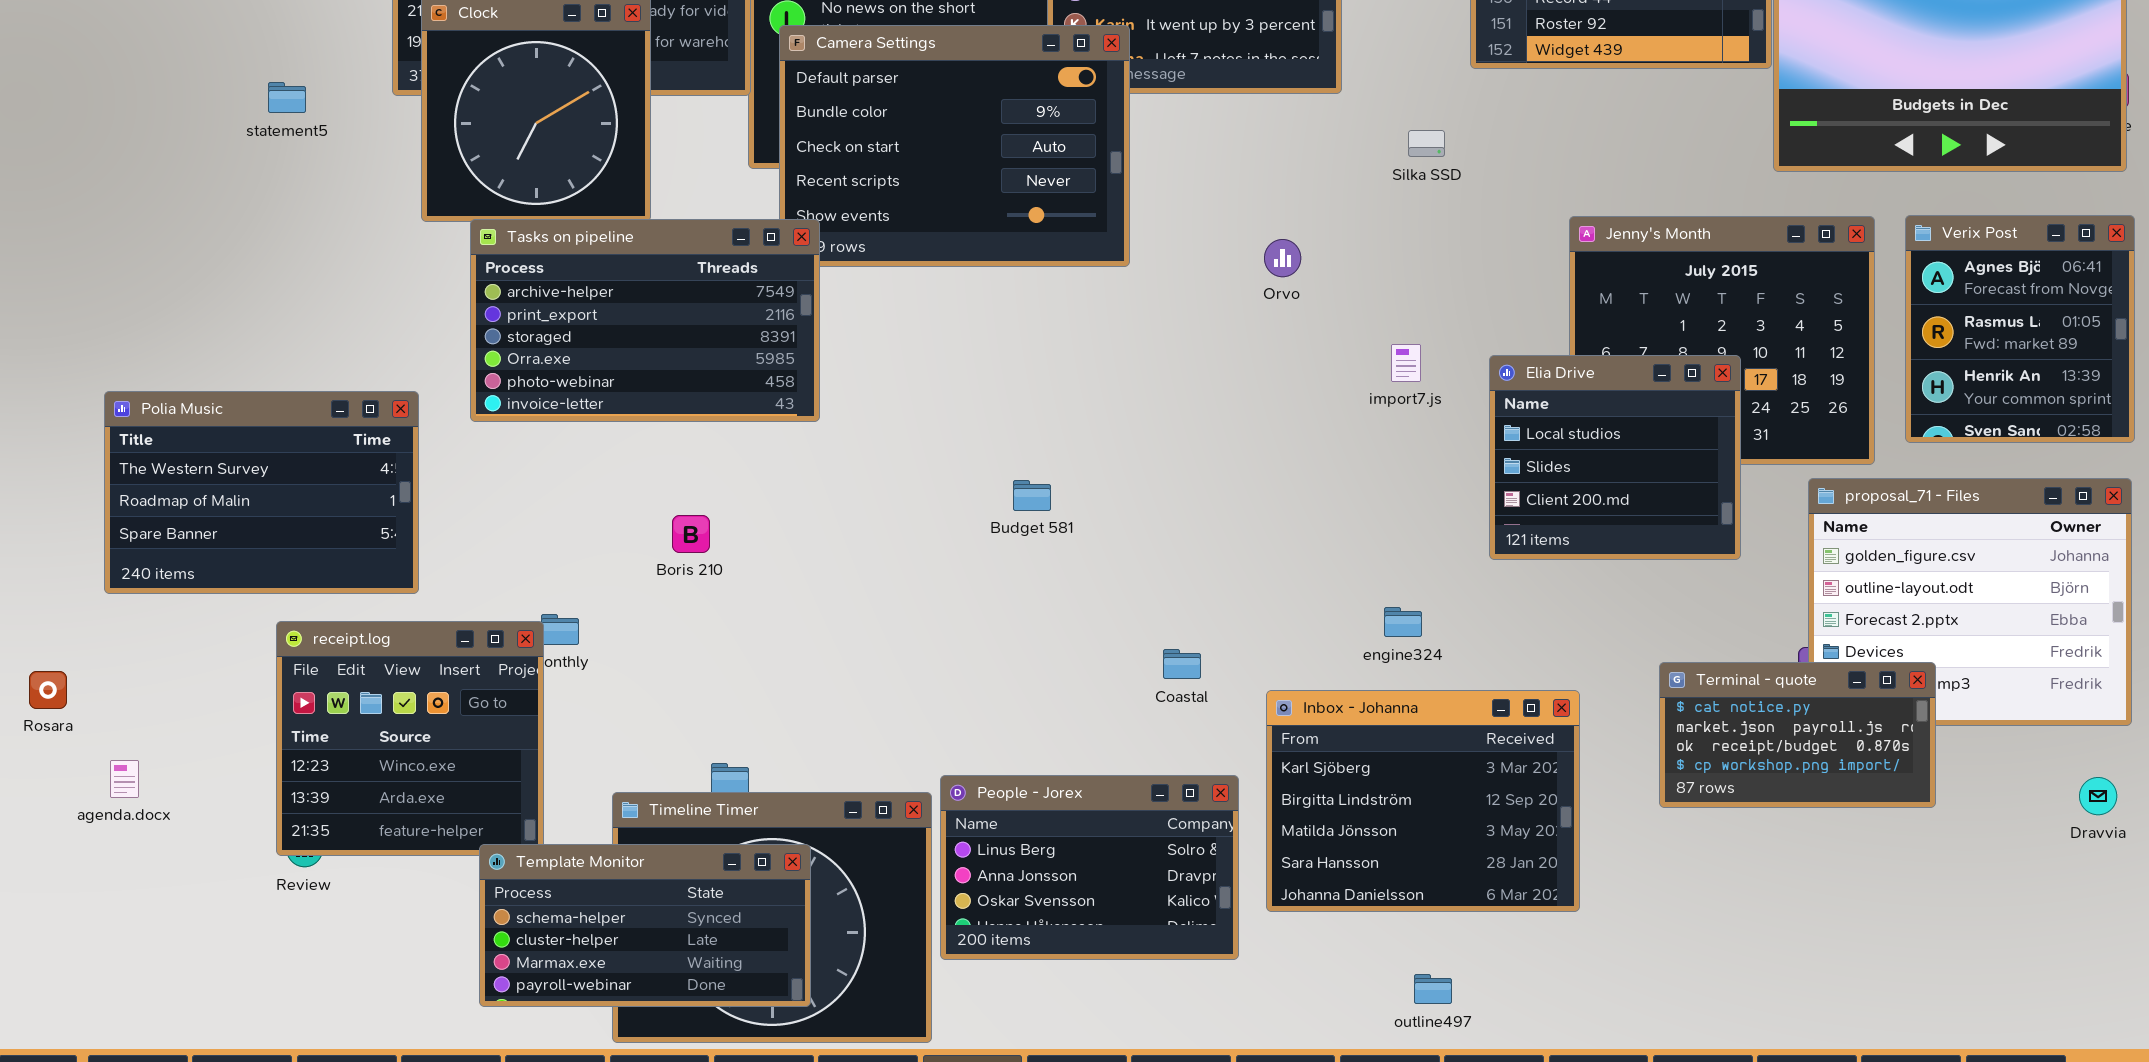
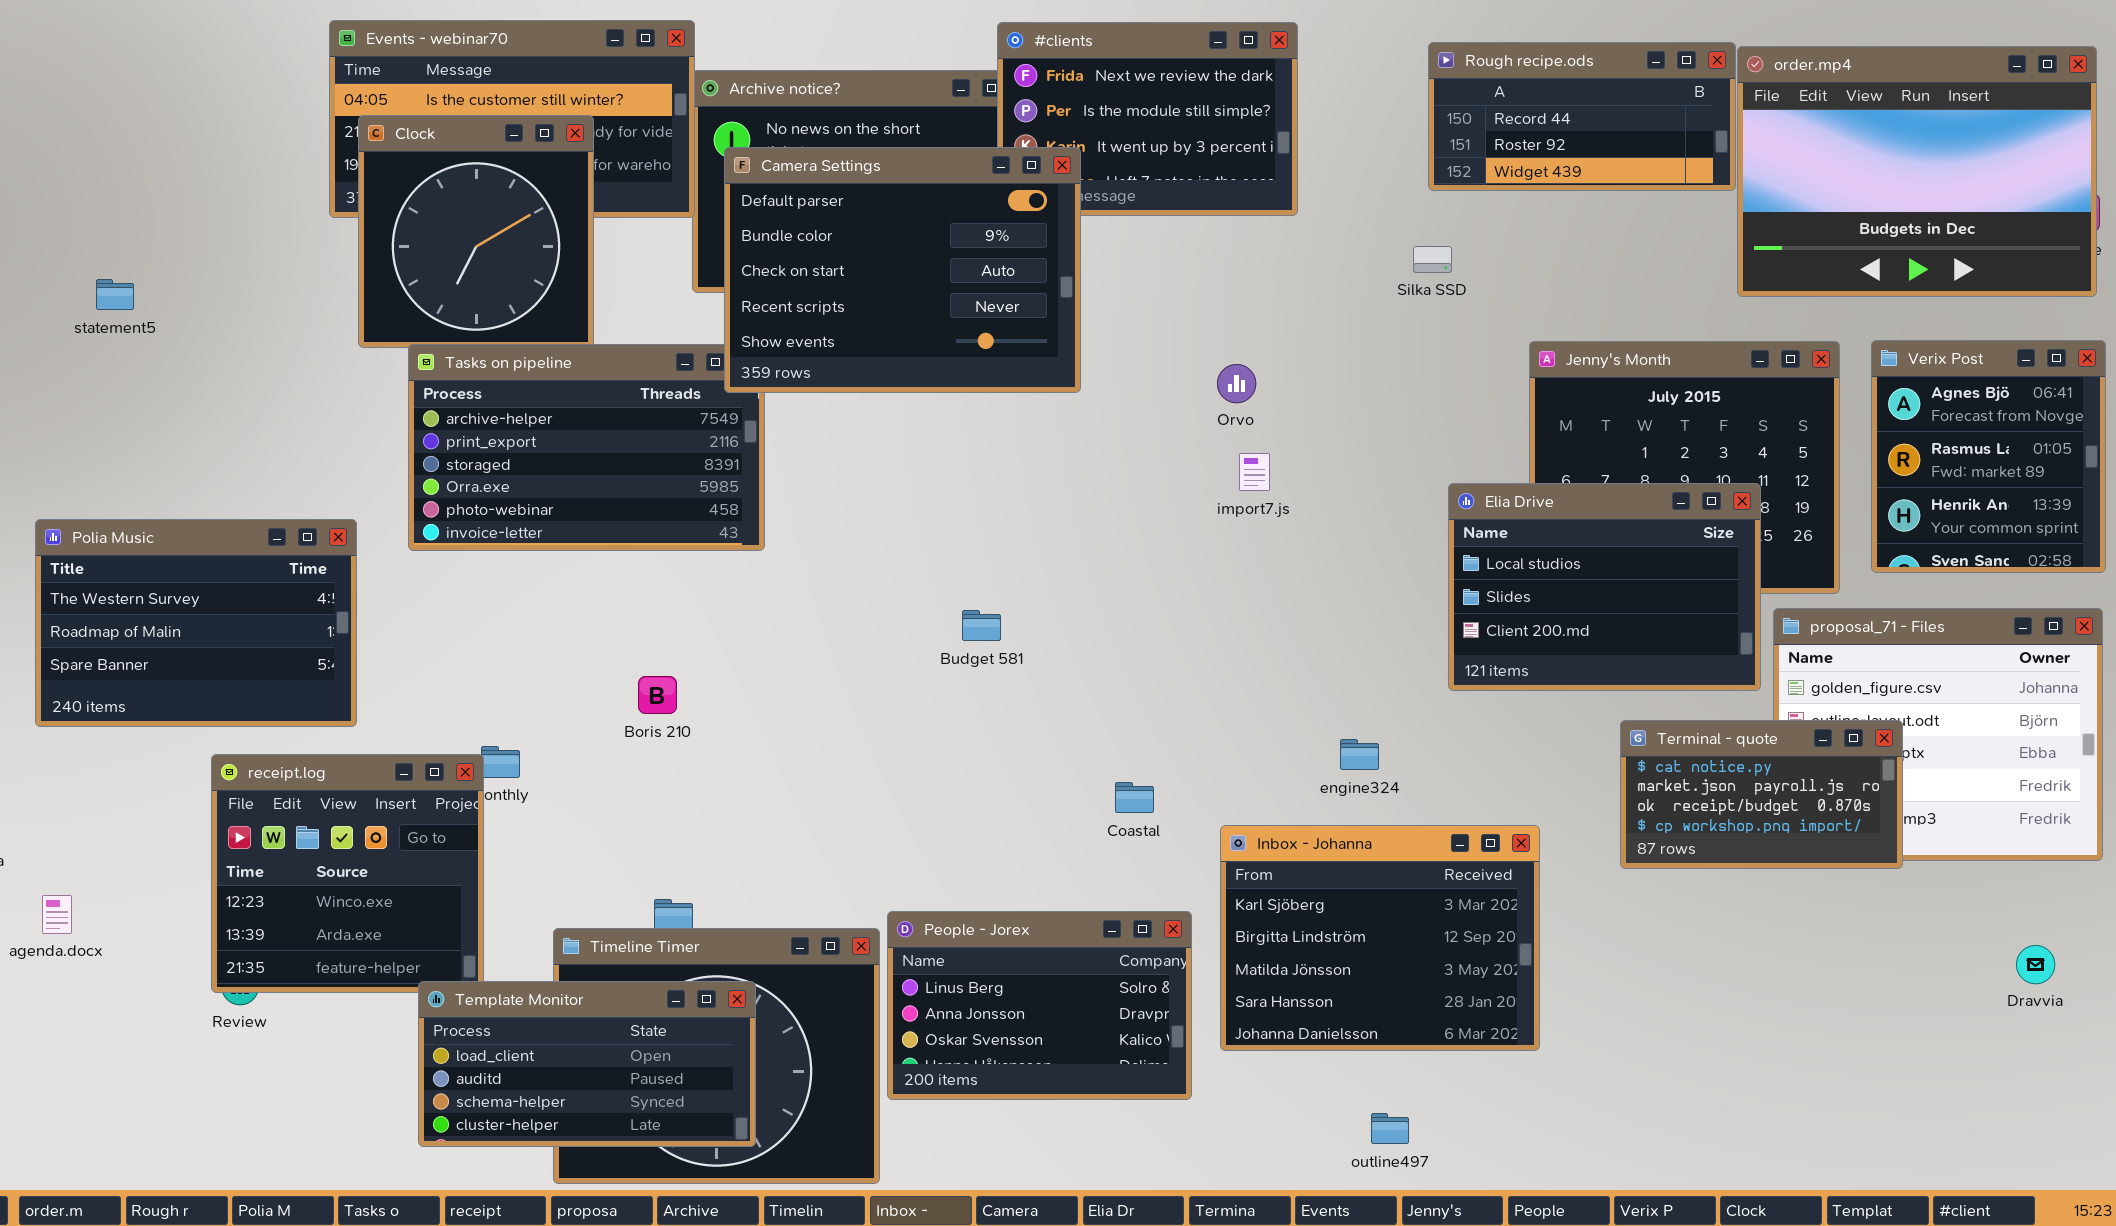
Camera Settings: [779,25,1130,267] -> [724,147,1081,393], raised
statement5: [268,82,306,113] -> [96,279,134,310], moved
Silka SSD: [1408,130,1445,157] -> [1413,246,1452,273], moved
import7.js: [1391,344,1421,382] -> [1239,453,1270,491], moved
Elia Drive: [1489,355,1741,560] -> [1448,483,1761,691], resized
Boris 210: [672,515,710,553] -> [638,676,677,714], moved
Terminal - quote: [1659,662,1936,808] -> [1620,720,1903,869], moved
Dravvia: [2079,777,2117,815] -> [2016,945,2055,984], moved
Template Monitor: [479,844,811,1007] -> [418,981,756,1147], scrolled up 2 rows

